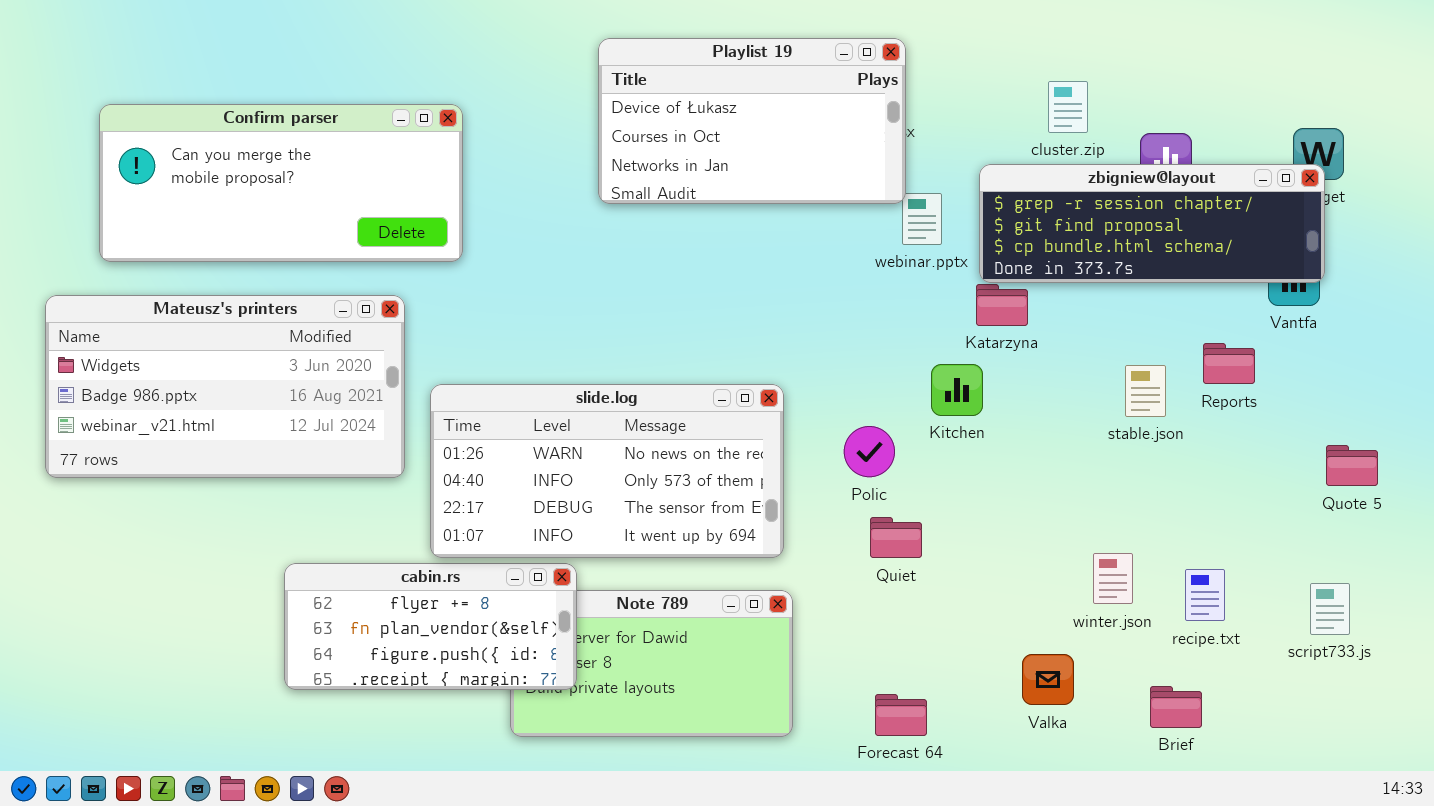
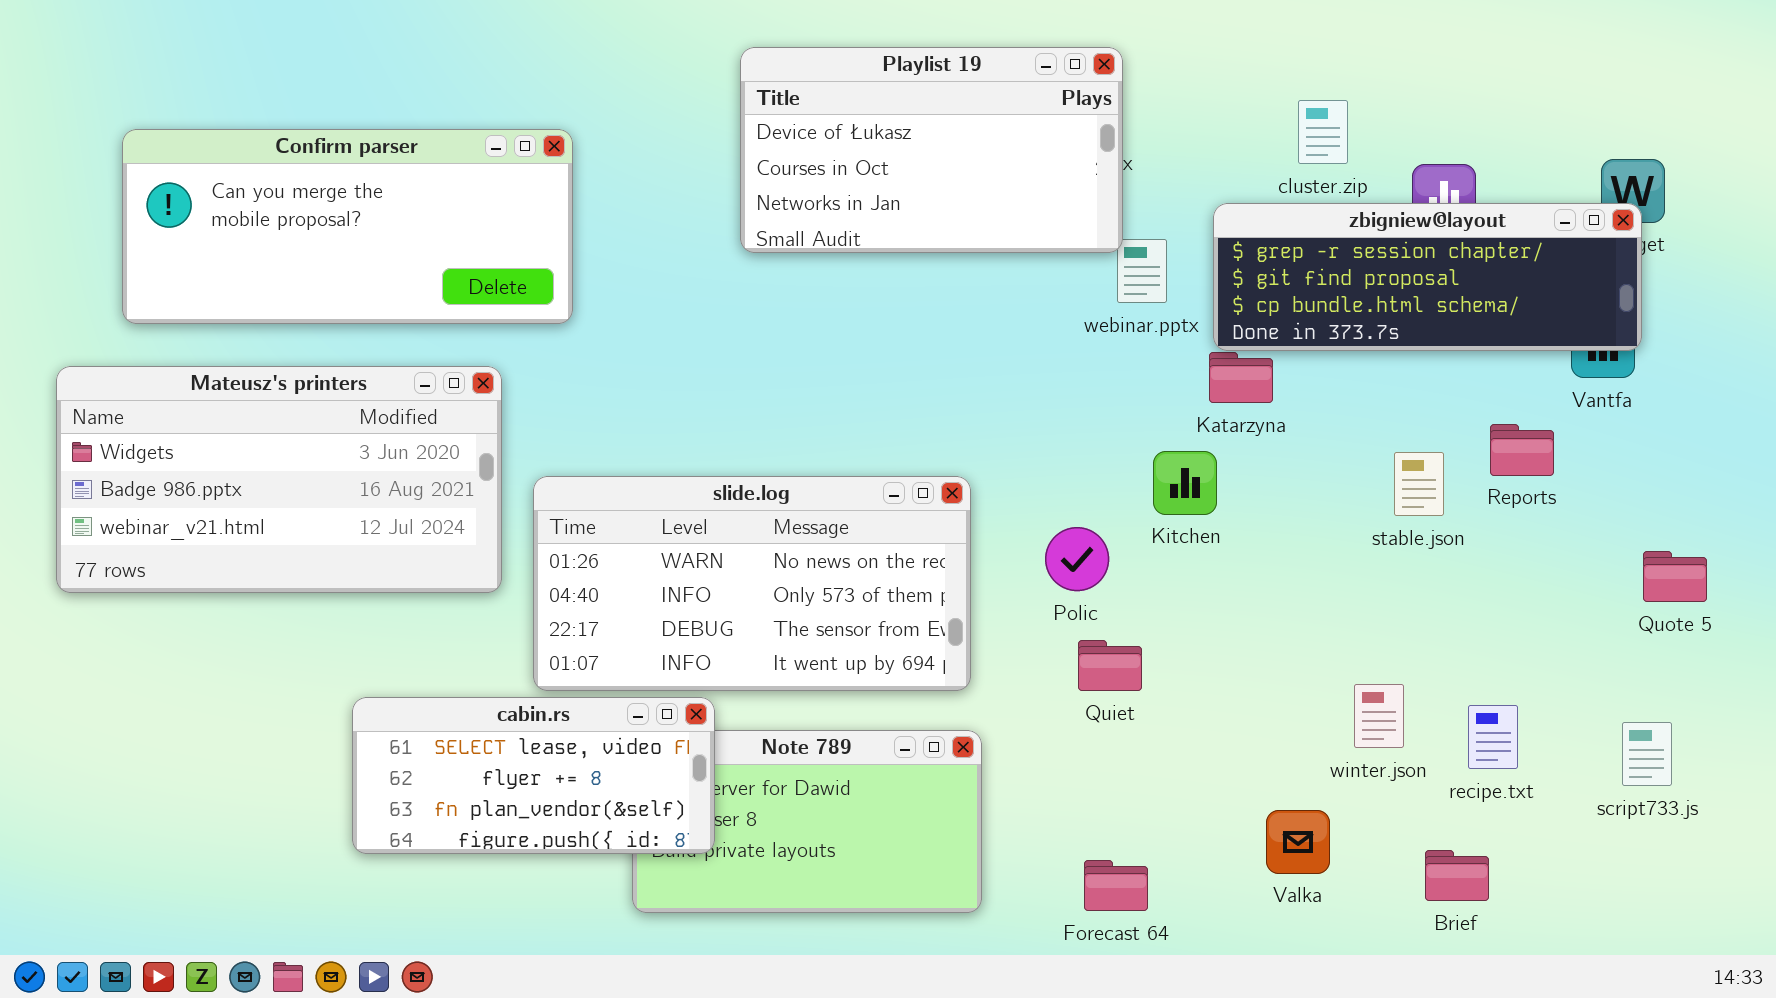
cabin.rs: [284,563,577,690] -> [352,697,715,854], scrolled up 1 row

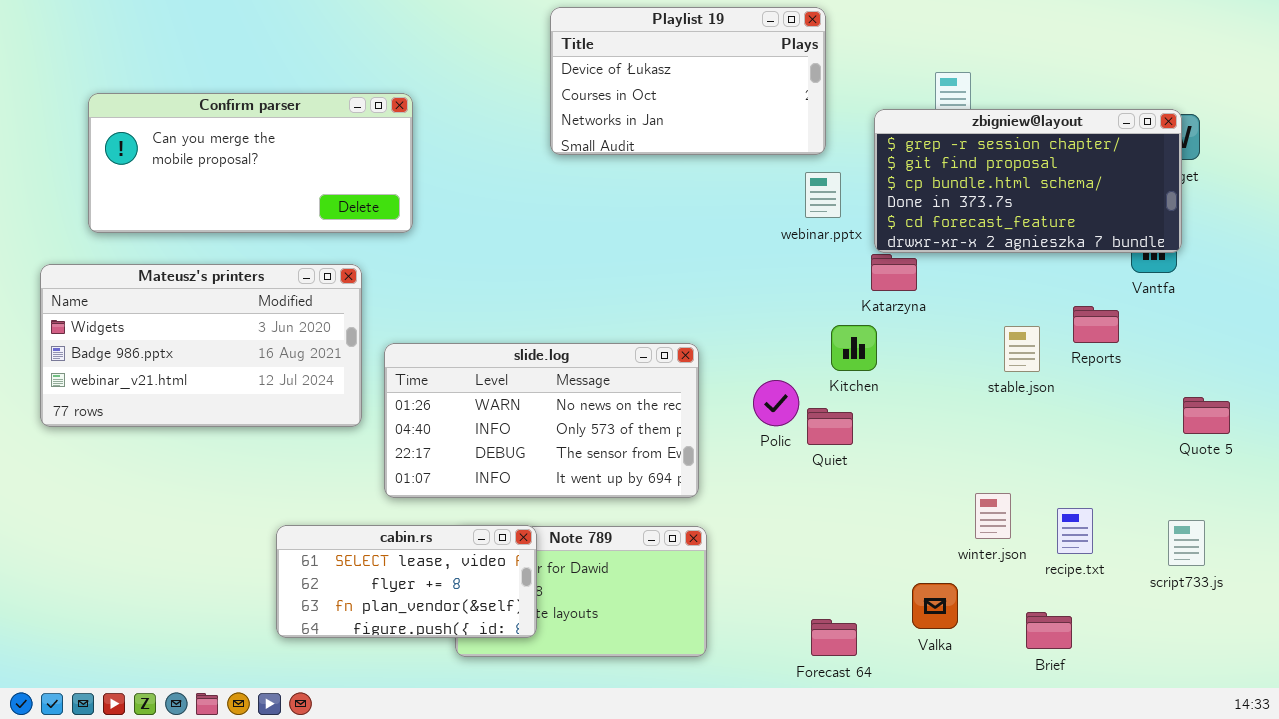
Playlist 19: [740,47,1123,253] -> [550,7,826,155], moved
zbigniew@layout: [1213,203,1642,351] -> [874,109,1182,253], resized
Quiet: [1078,640,1142,691] -> [807,408,853,445], moved
cabin.rs: [352,697,715,854] -> [276,525,537,638], moved
Forecast 64: [1084,860,1148,911] -> [811,619,857,656], moved

